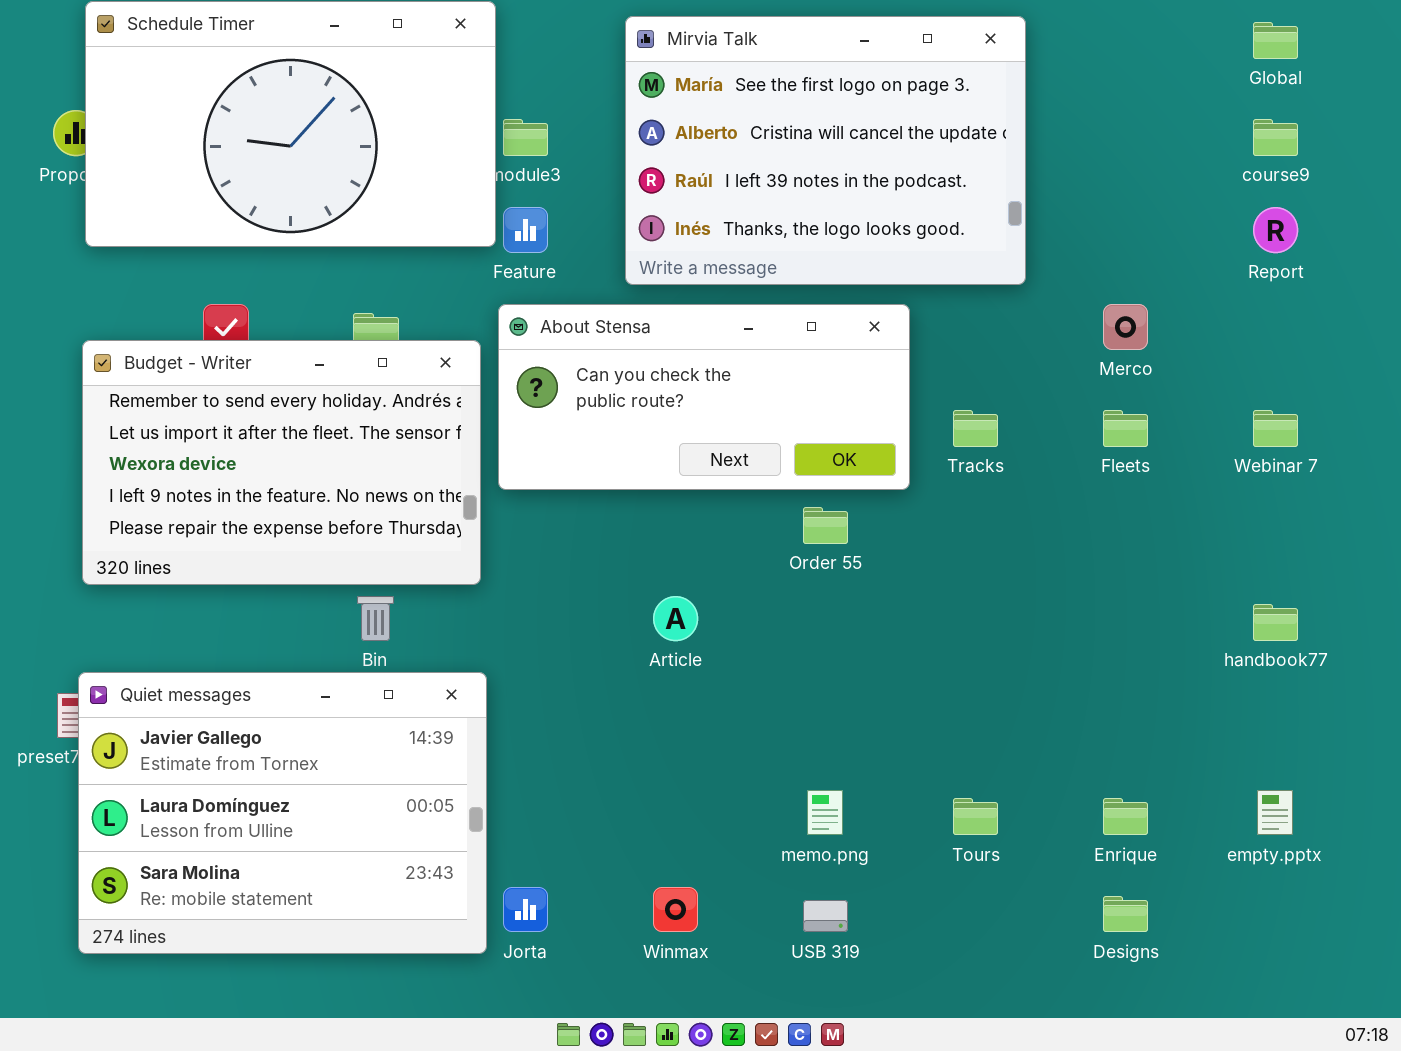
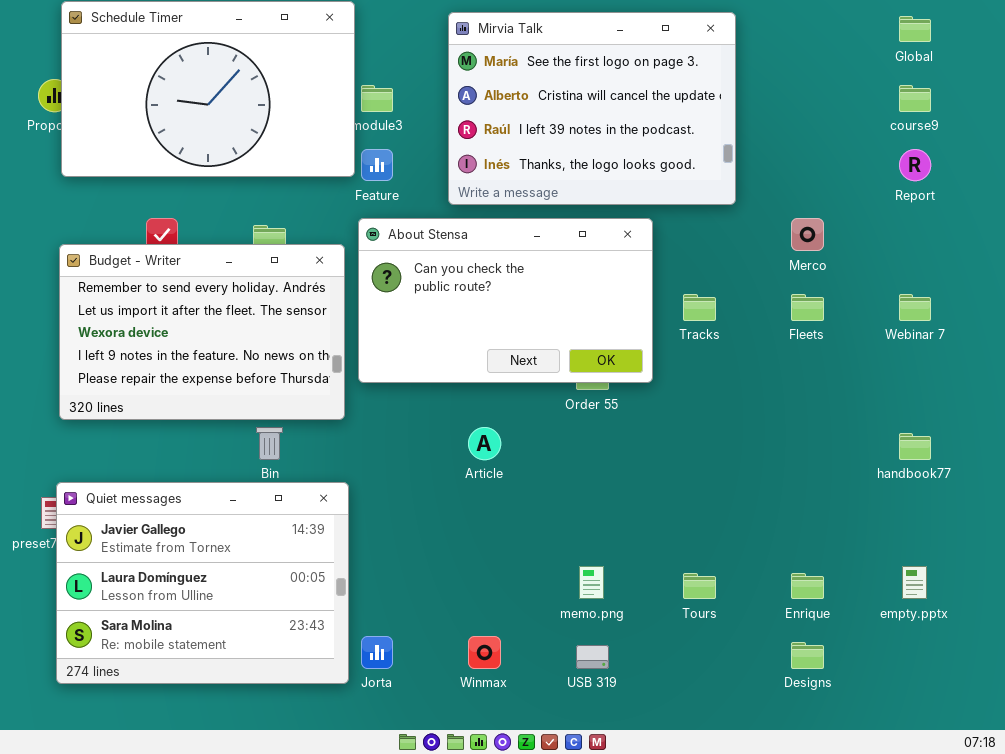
About Stensa: [498,304,910,490] -> [358,218,653,383], resized

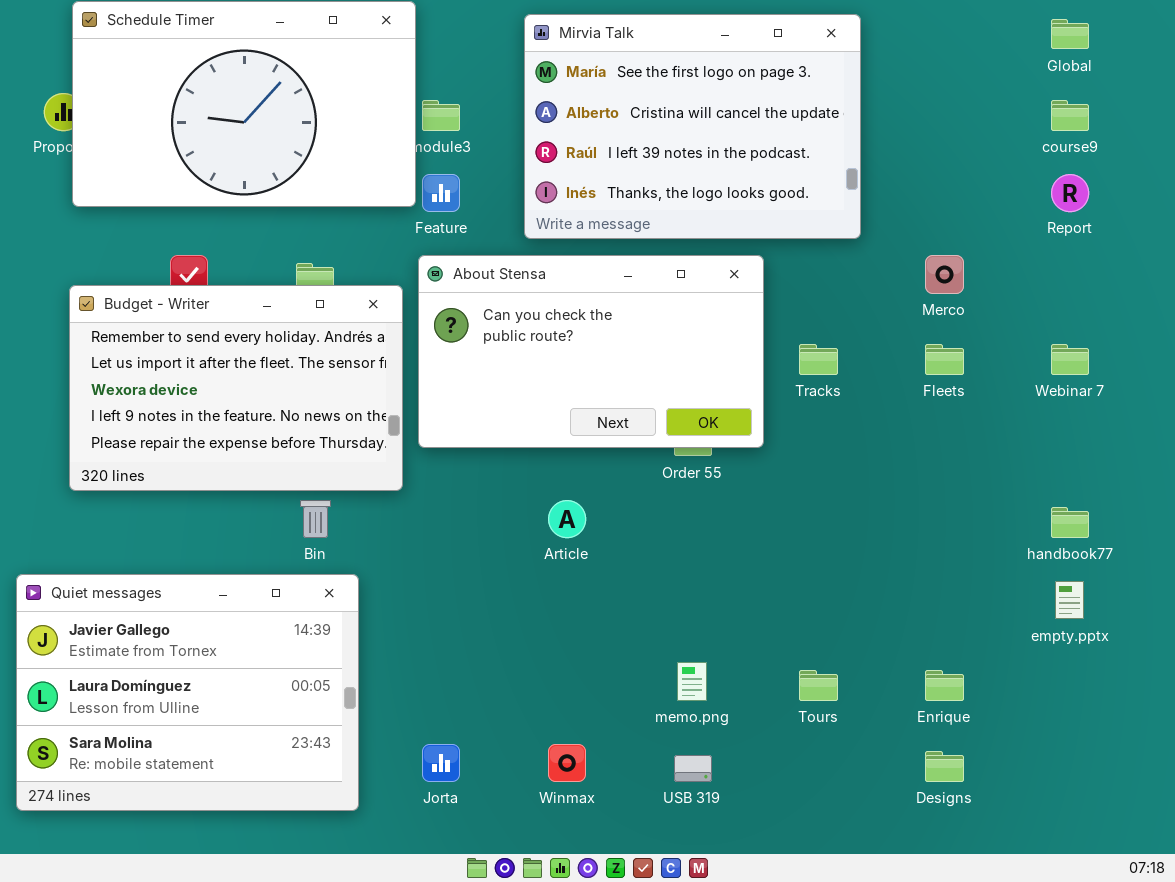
Quiet messages: [56,482,349,684] -> [16,574,359,811], moved
empty.pptx: [902,566,927,599] -> [1055,581,1084,619], moved

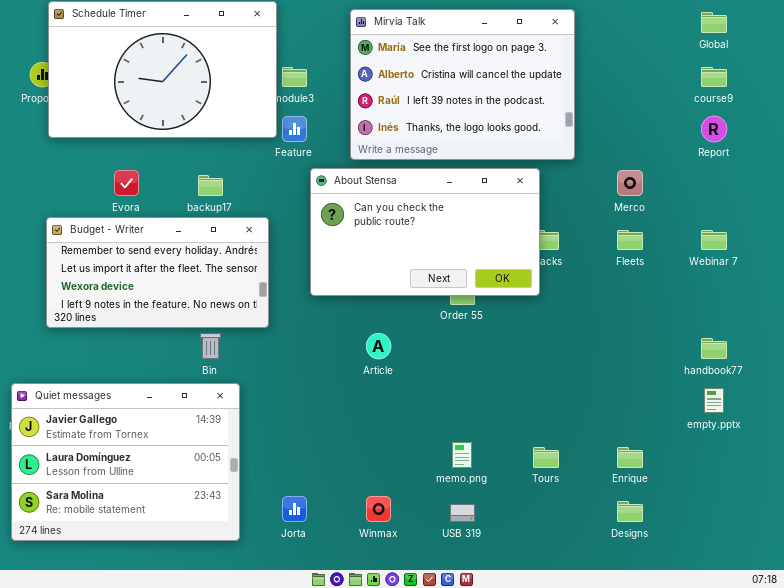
About Stensa: [418,255,764,448] -> [310,168,540,296], moved
Budget - Writer: [69,285,403,491] -> [46,217,269,328], resized

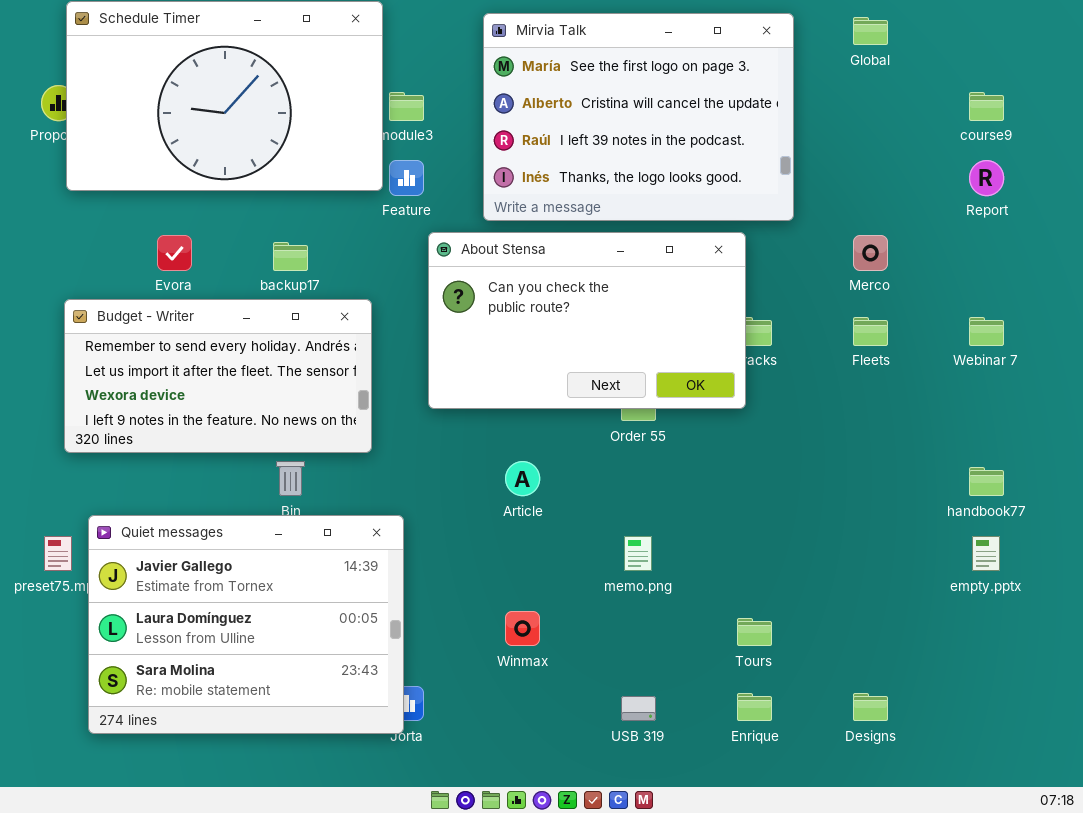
Global: [701,12,727,33] -> [853,17,888,45], moved
Quiet messages: [11,383,240,541] -> [88,515,404,734], moved
memo.png: [452,442,472,468] -> [624,536,652,571], moved
Enrique: [617,447,643,468] -> [737,693,772,721], moved
Winmax: [366,496,391,522] -> [505,611,540,646], moved

